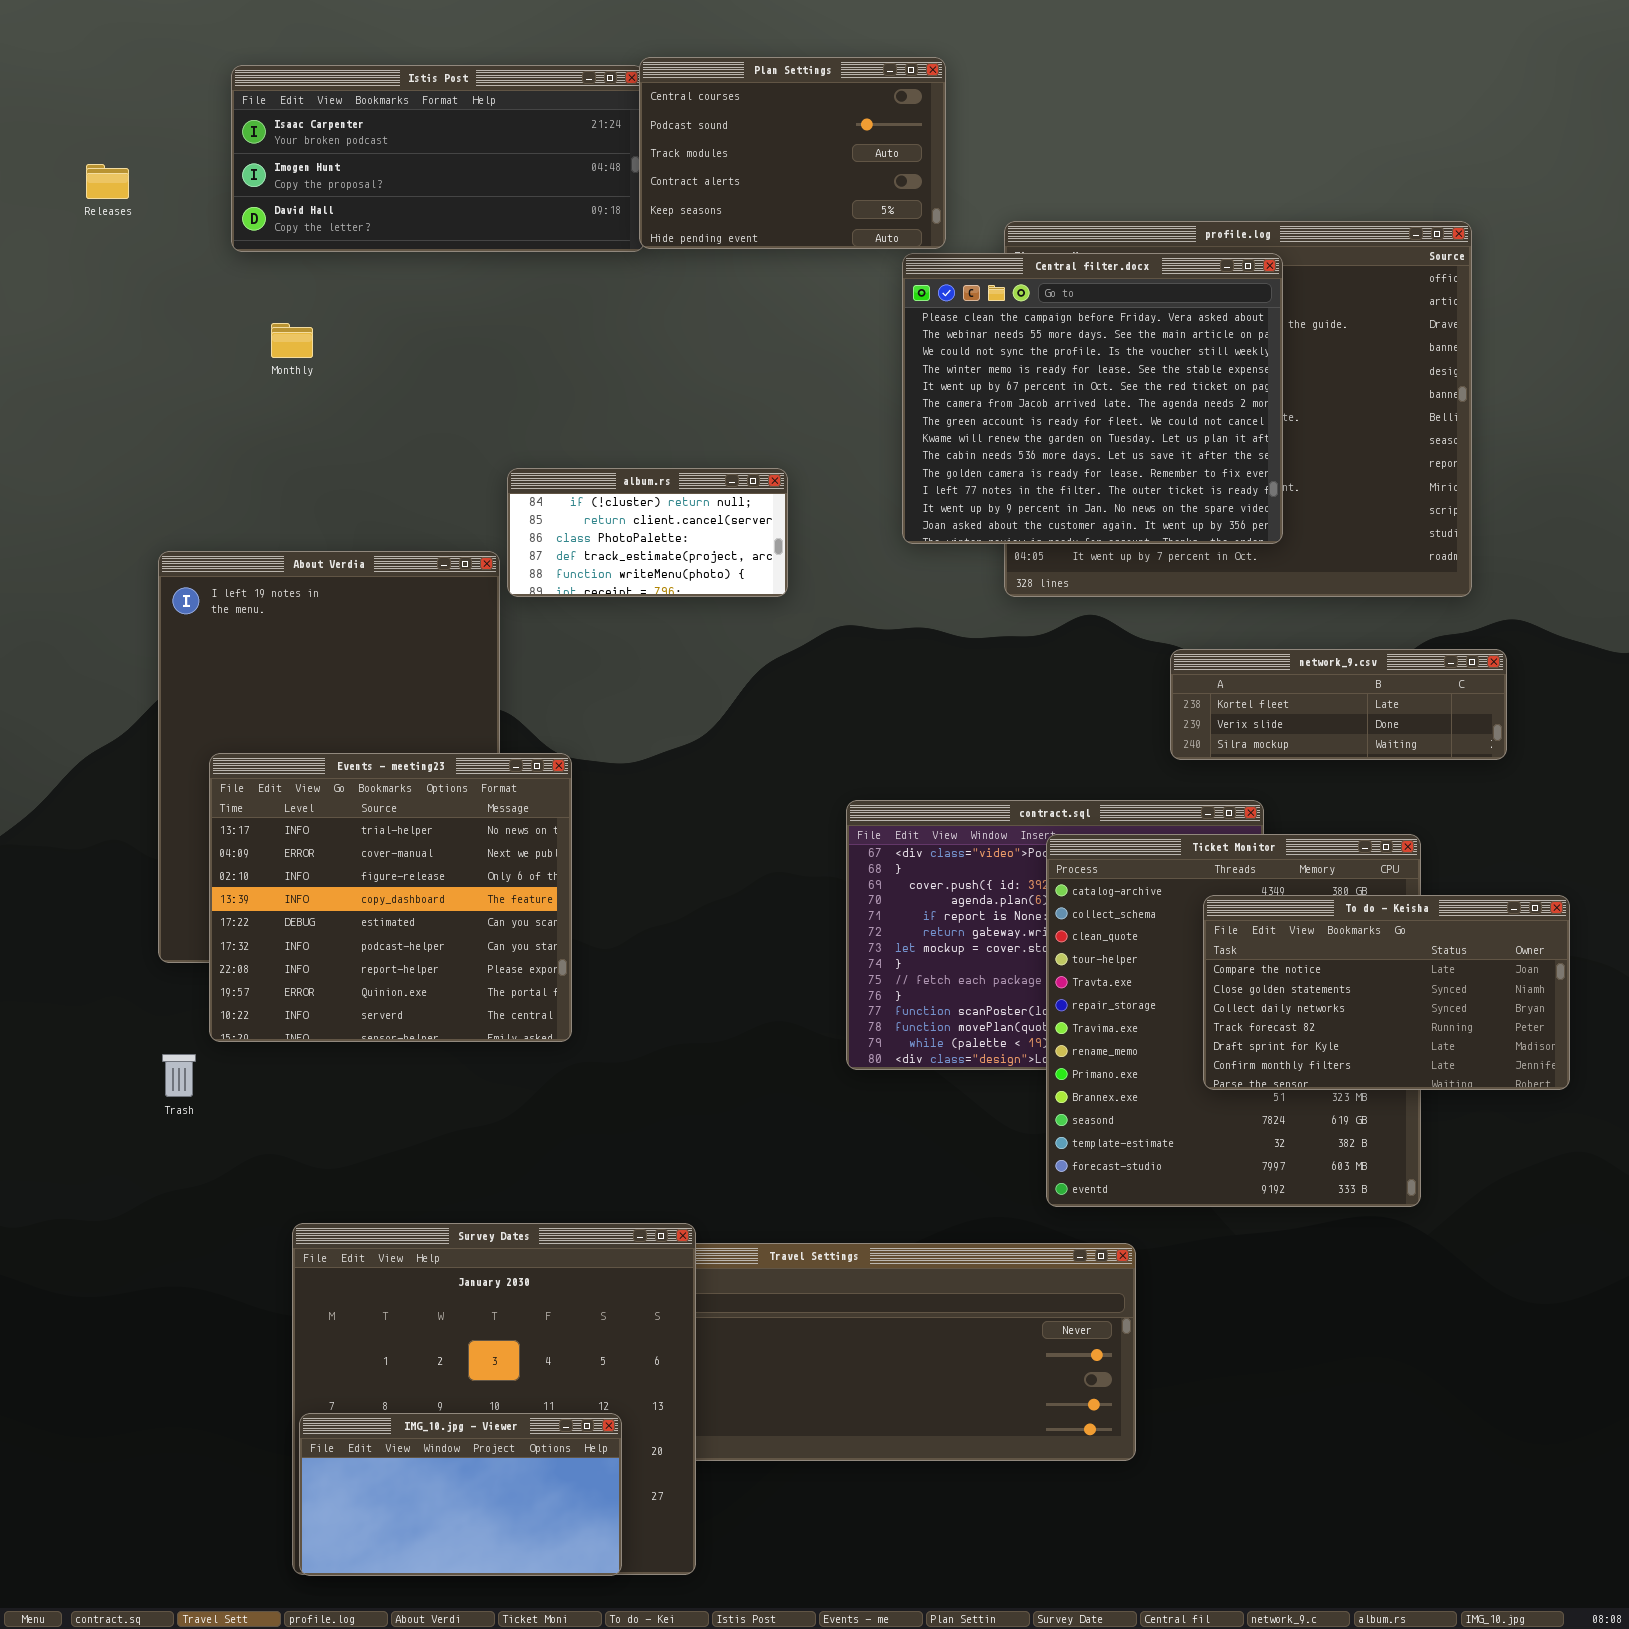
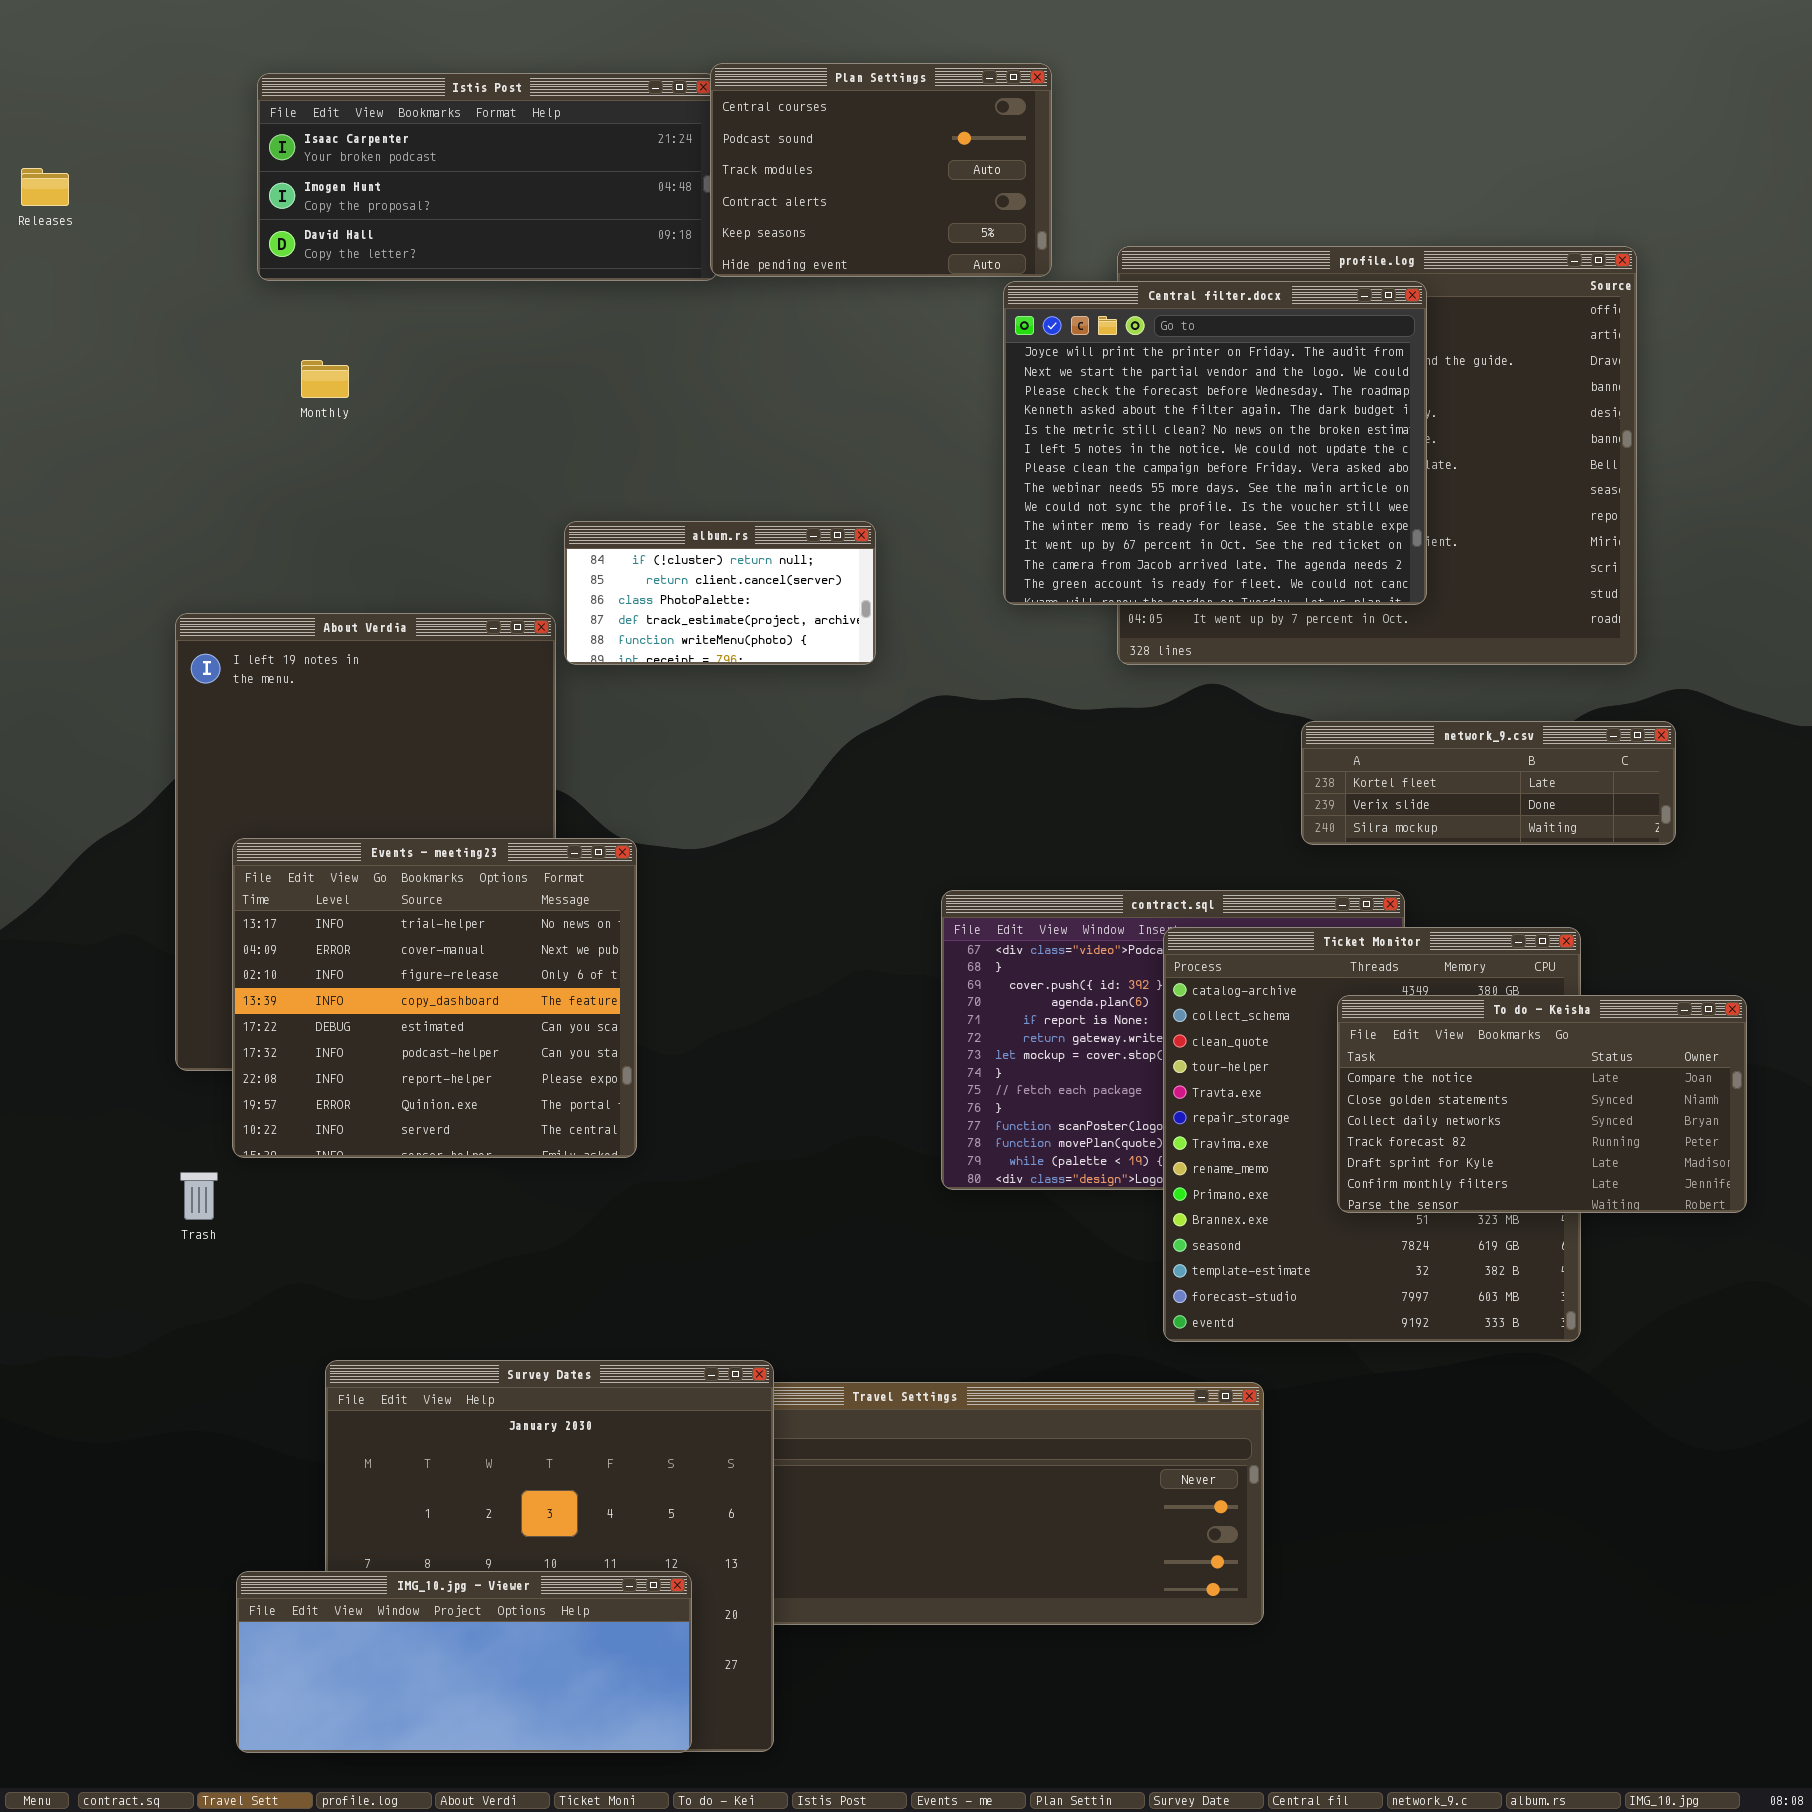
Releases: [86,164,129,199] -> [21,168,69,206], moved
Central filter.docx: [902,253,1283,544] -> [1003,281,1427,605], scrolled up 6 rows
IMG_10.jpg - Viewer: [299,1413,622,1576] -> [236,1571,692,1753], resized

